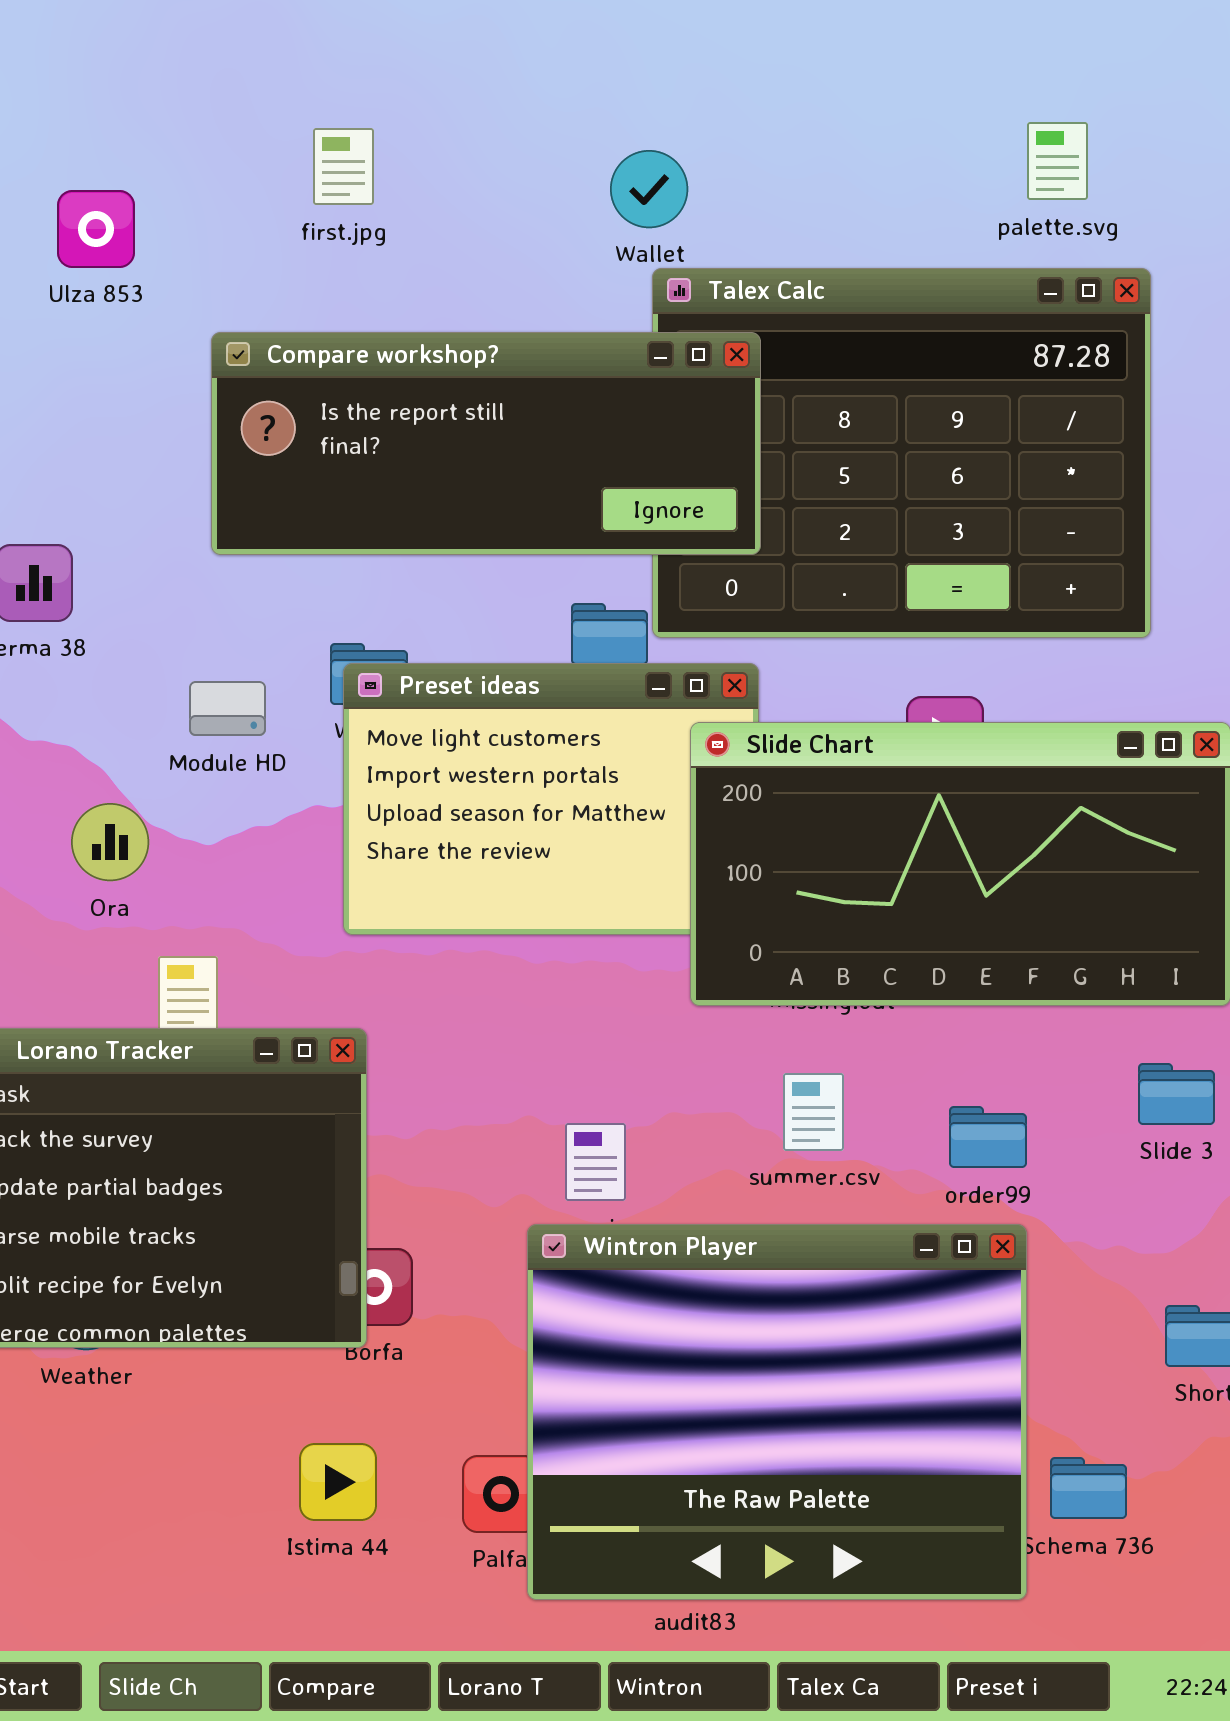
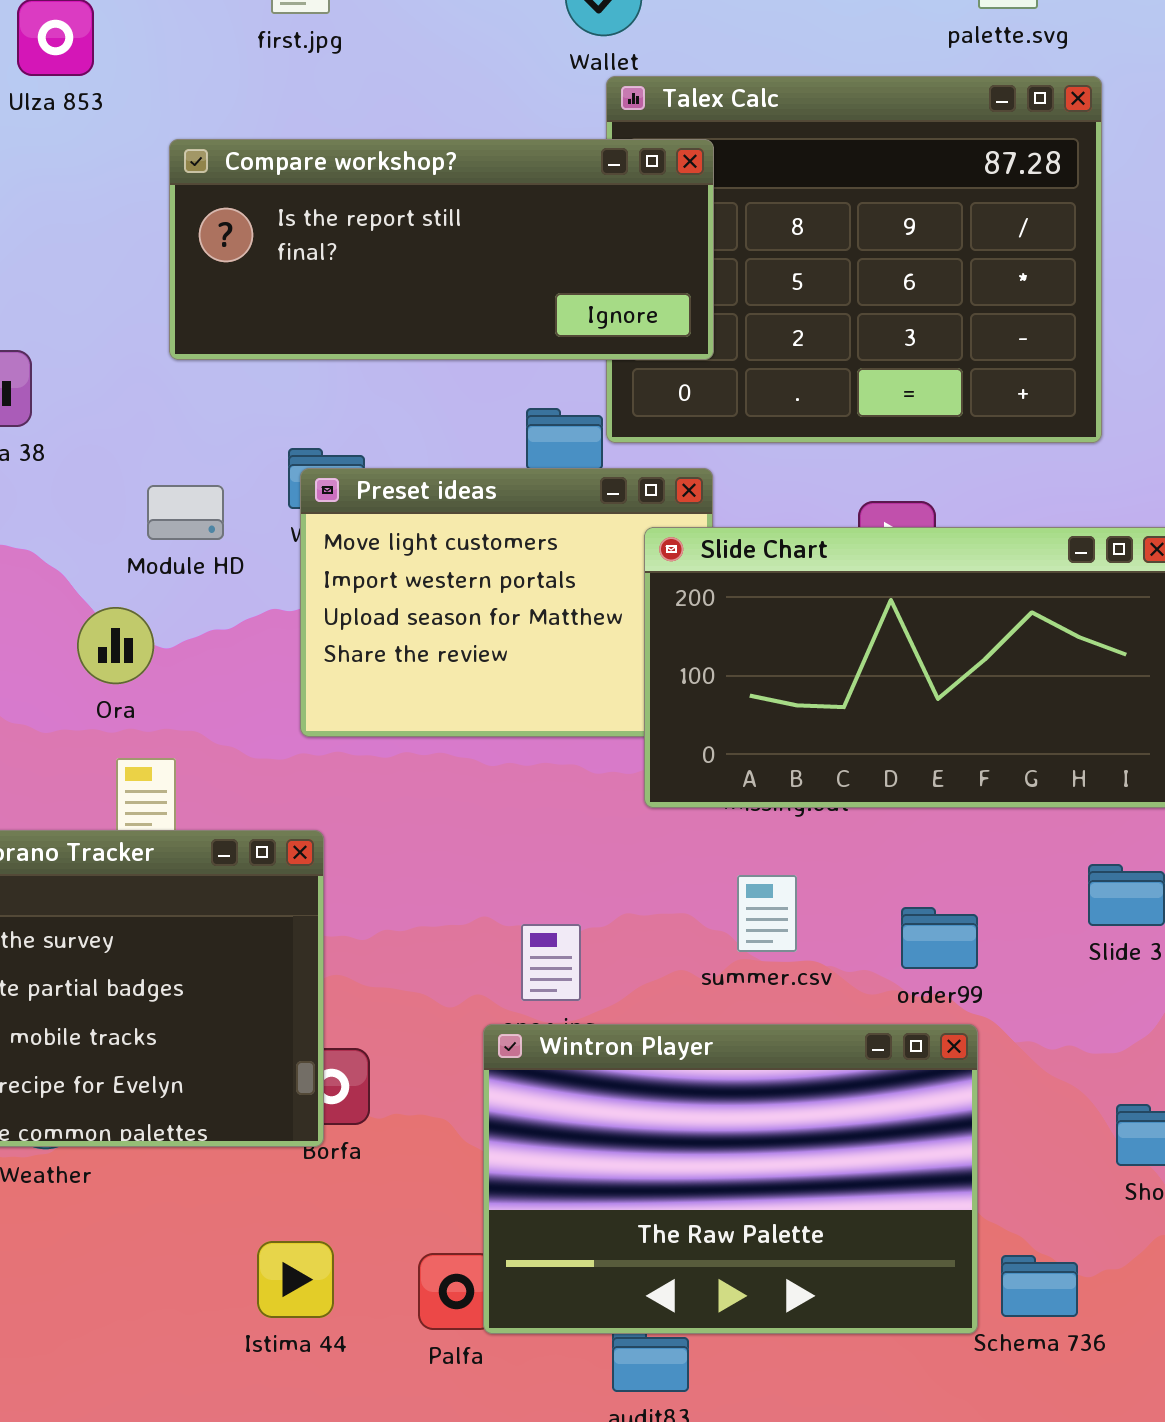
Ora: [71,803,149,881] -> [77,607,154,684], moved
Wintron Player: [527,1224,1027,1600] -> [483,1024,978,1334], resized

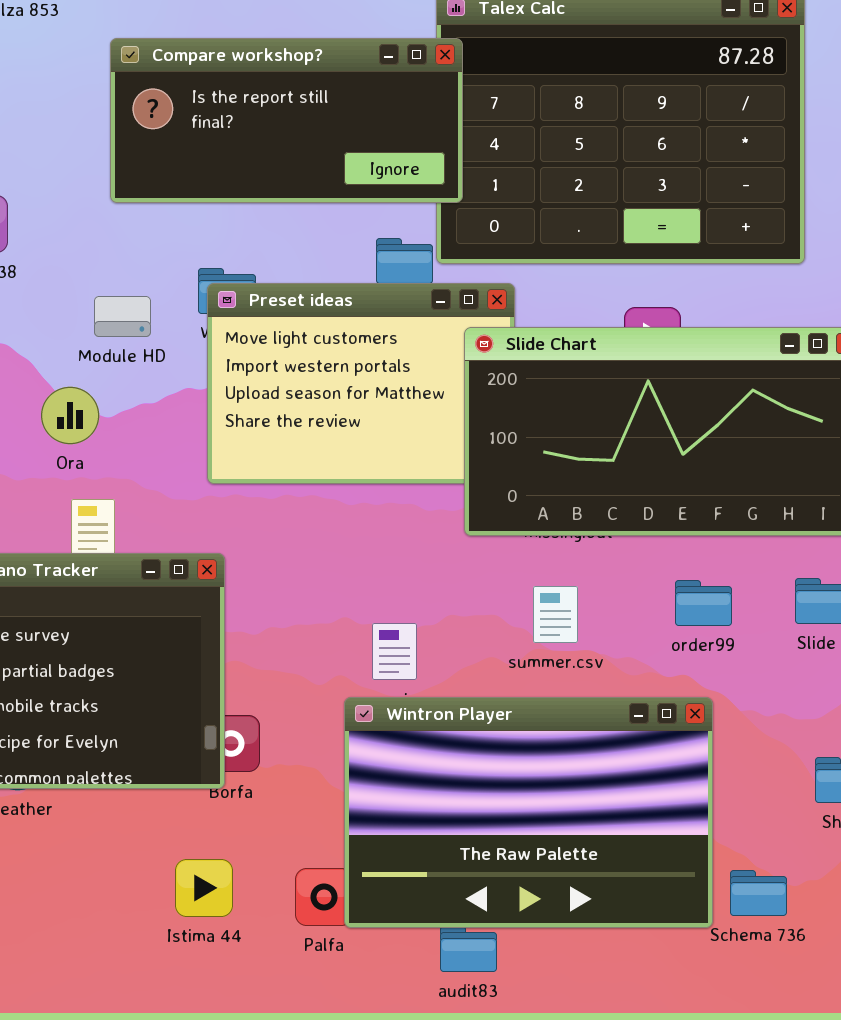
Compare workshop?: [169,139,714,360] -> [110,38,463,203], resized
order99: [901,907,978,969] -> [675,580,732,626], moved

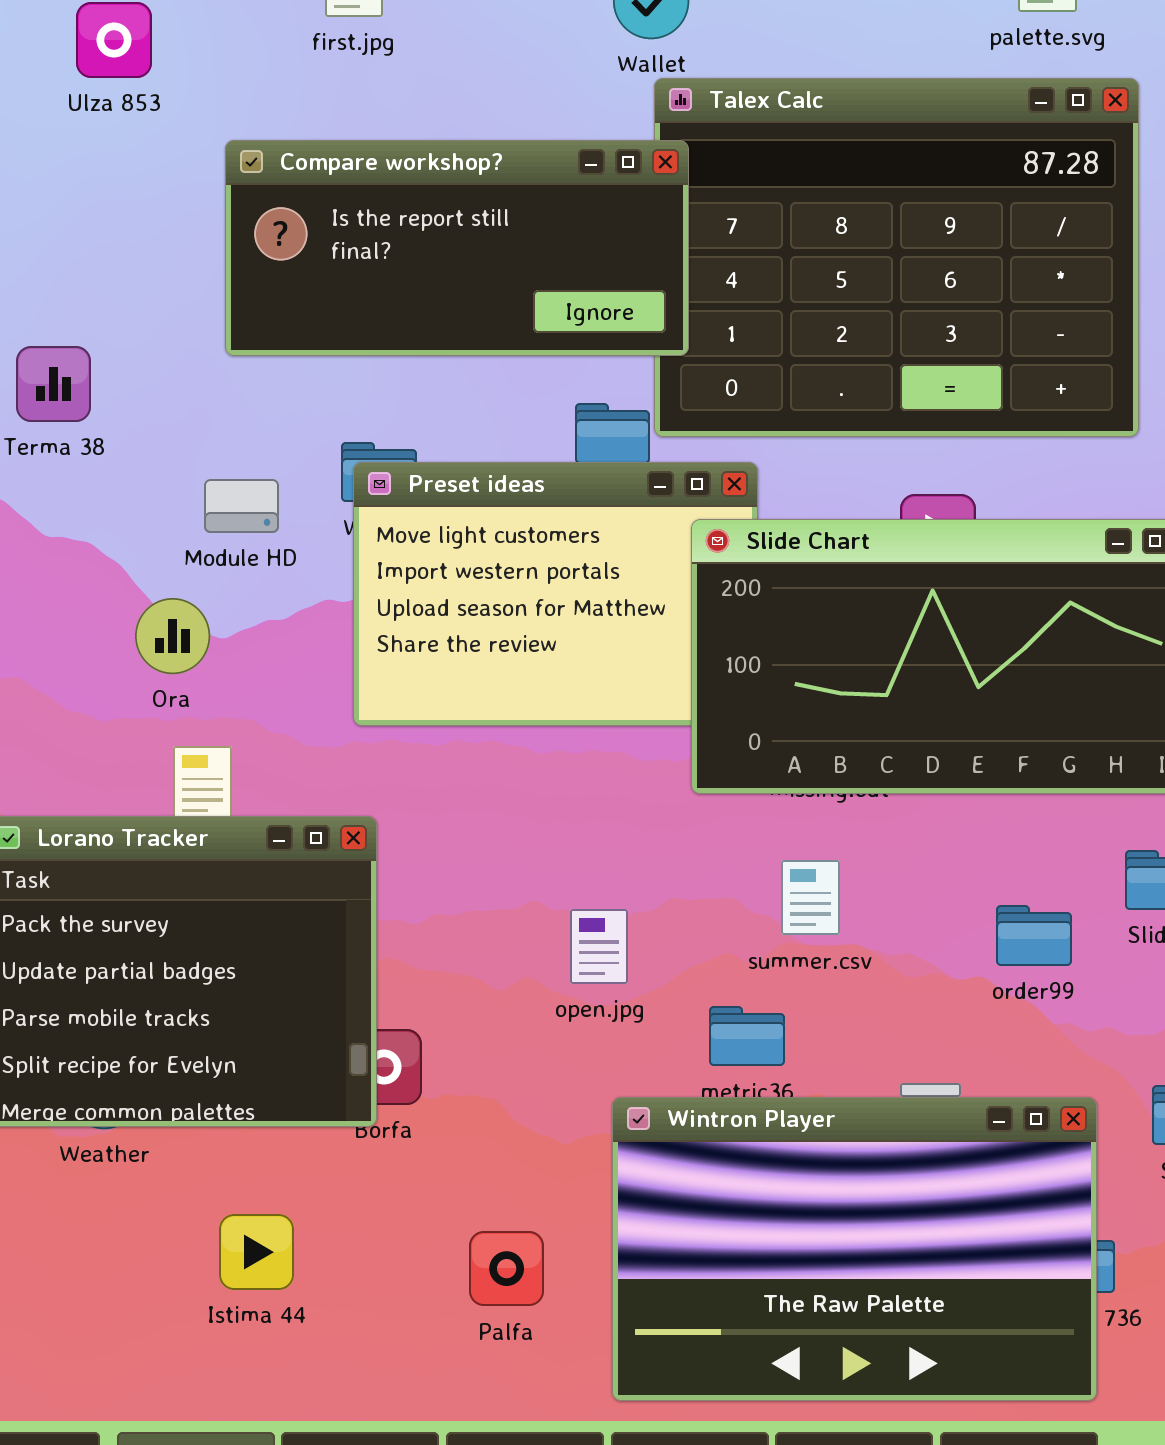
order99: [675,580,732,626] -> [996,905,1072,966], moved
Wintron Player: [344,697,713,928] -> [612,1097,1097,1401], moved
Istima 44: [175,859,233,917] -> [219,1214,294,1290], moved

